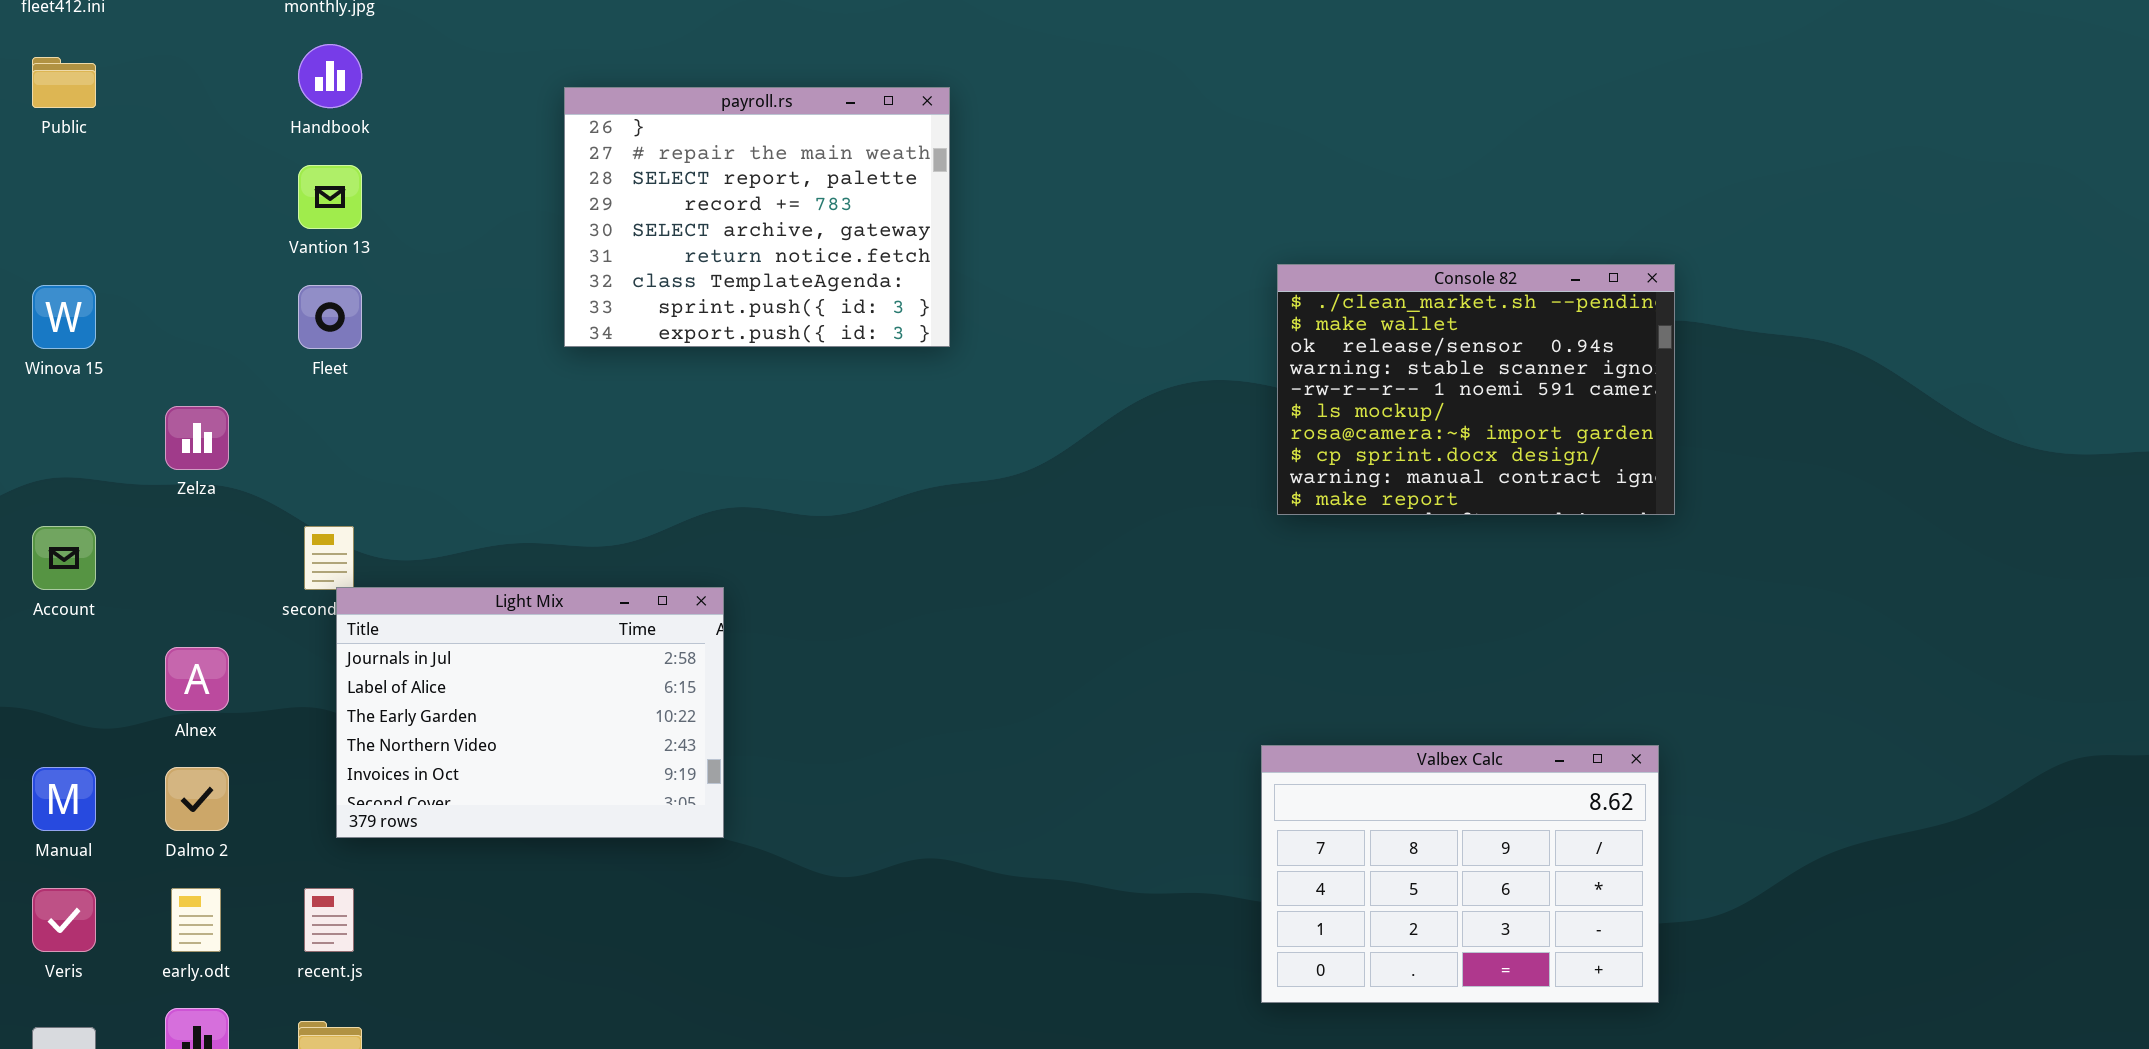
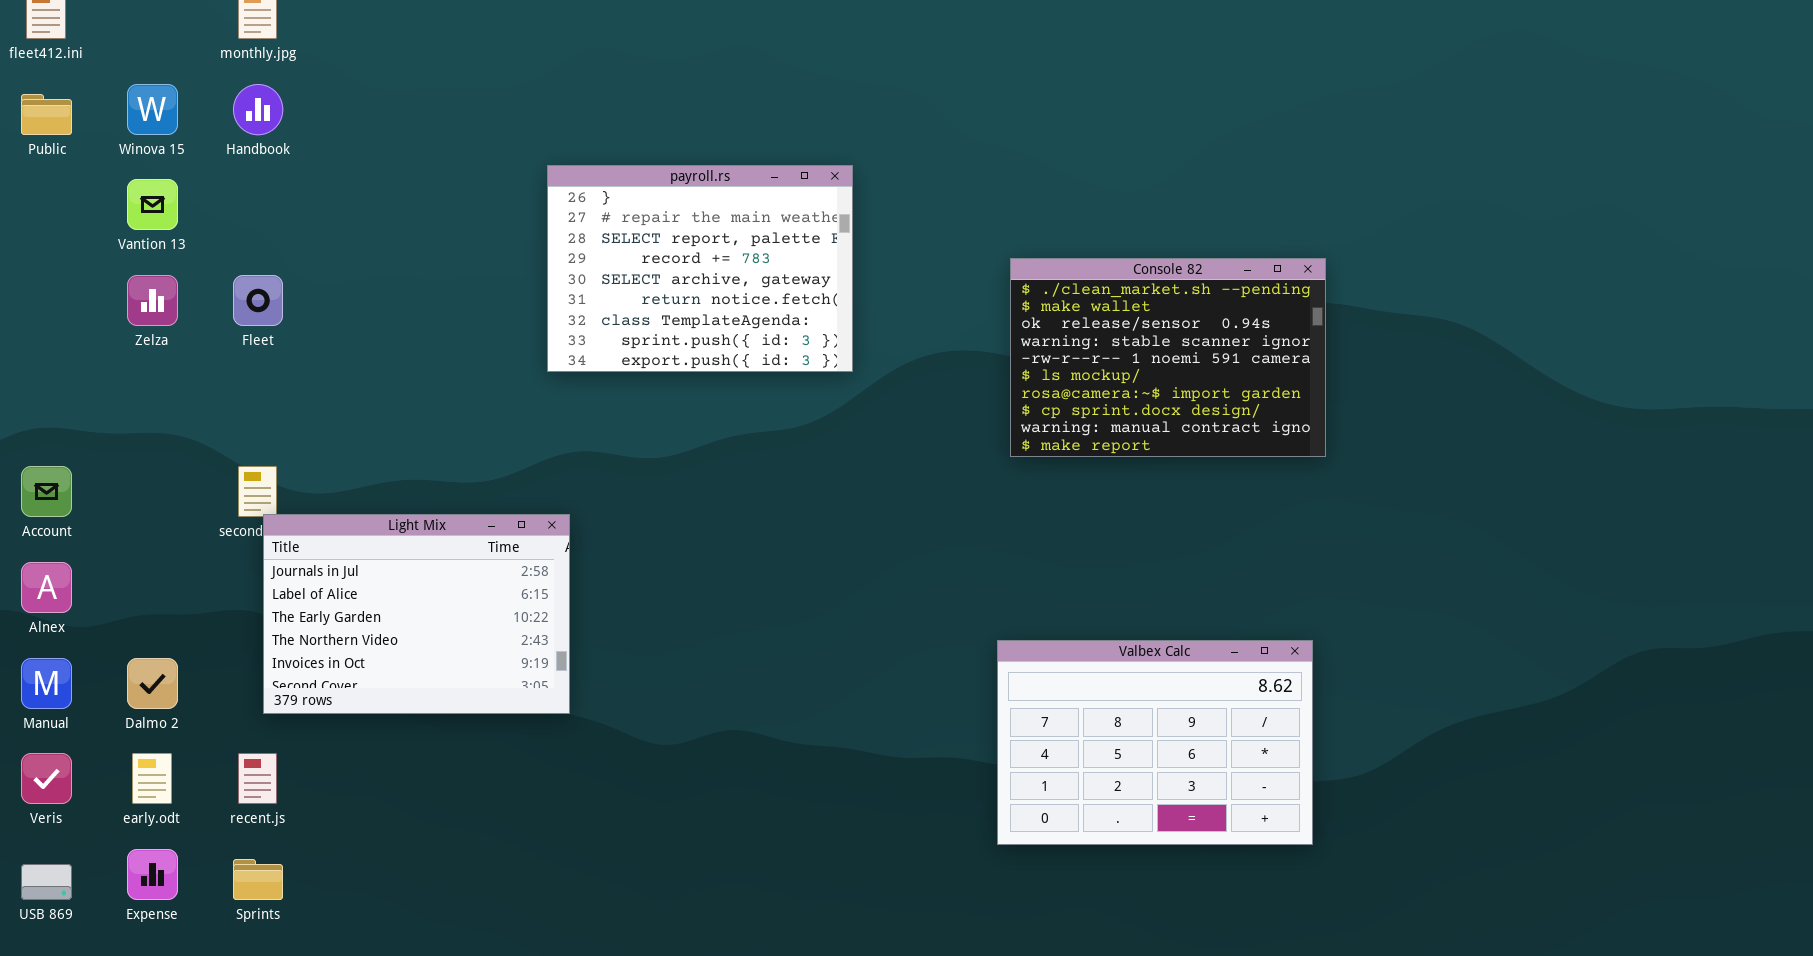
payroll.rs: [564,87,950,347] -> [547,165,853,372], moved
Vantion 13: [298,165,362,229] -> [127,179,178,230], moved
Winova 15: [32,285,96,349] -> [127,84,178,135], moved
Zelza: [165,406,229,470] -> [127,275,178,326], moved
Alnex: [165,647,229,711] -> [21,562,72,613], moved

